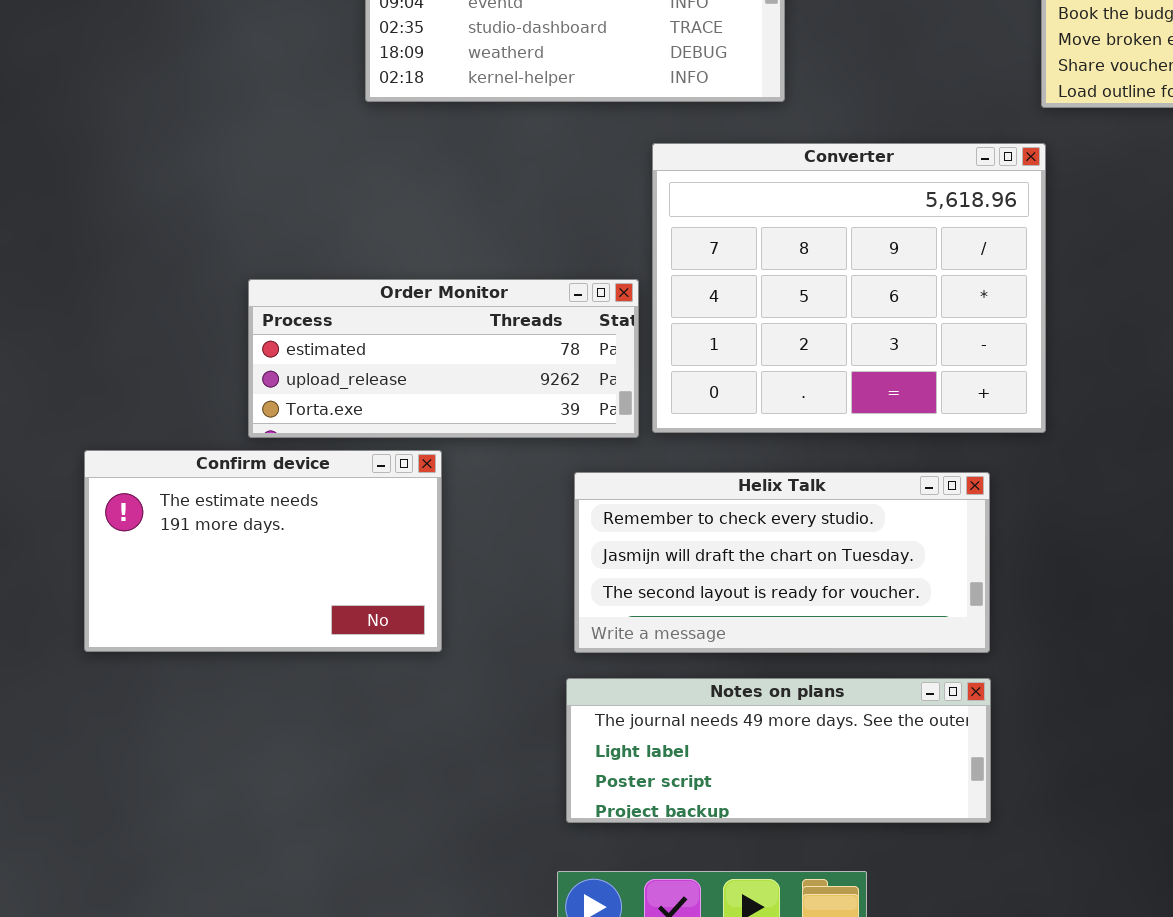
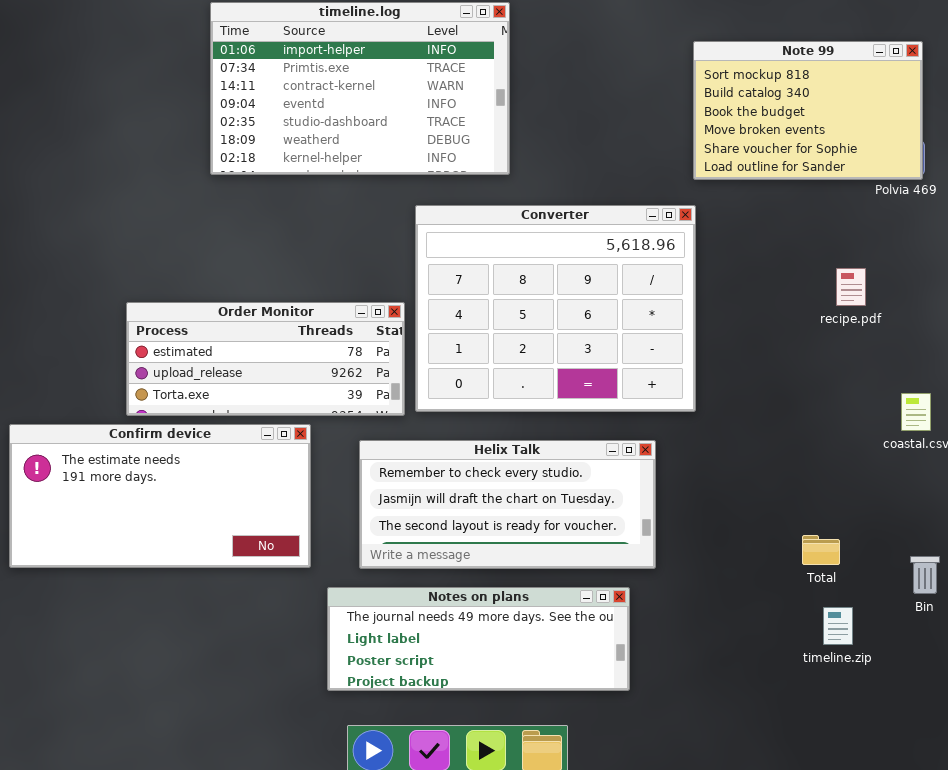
Confirm device: [84,450,442,652] -> [9,424,311,568], resized
Notes on plans: [566,678,991,823] -> [327,587,630,691], moved

